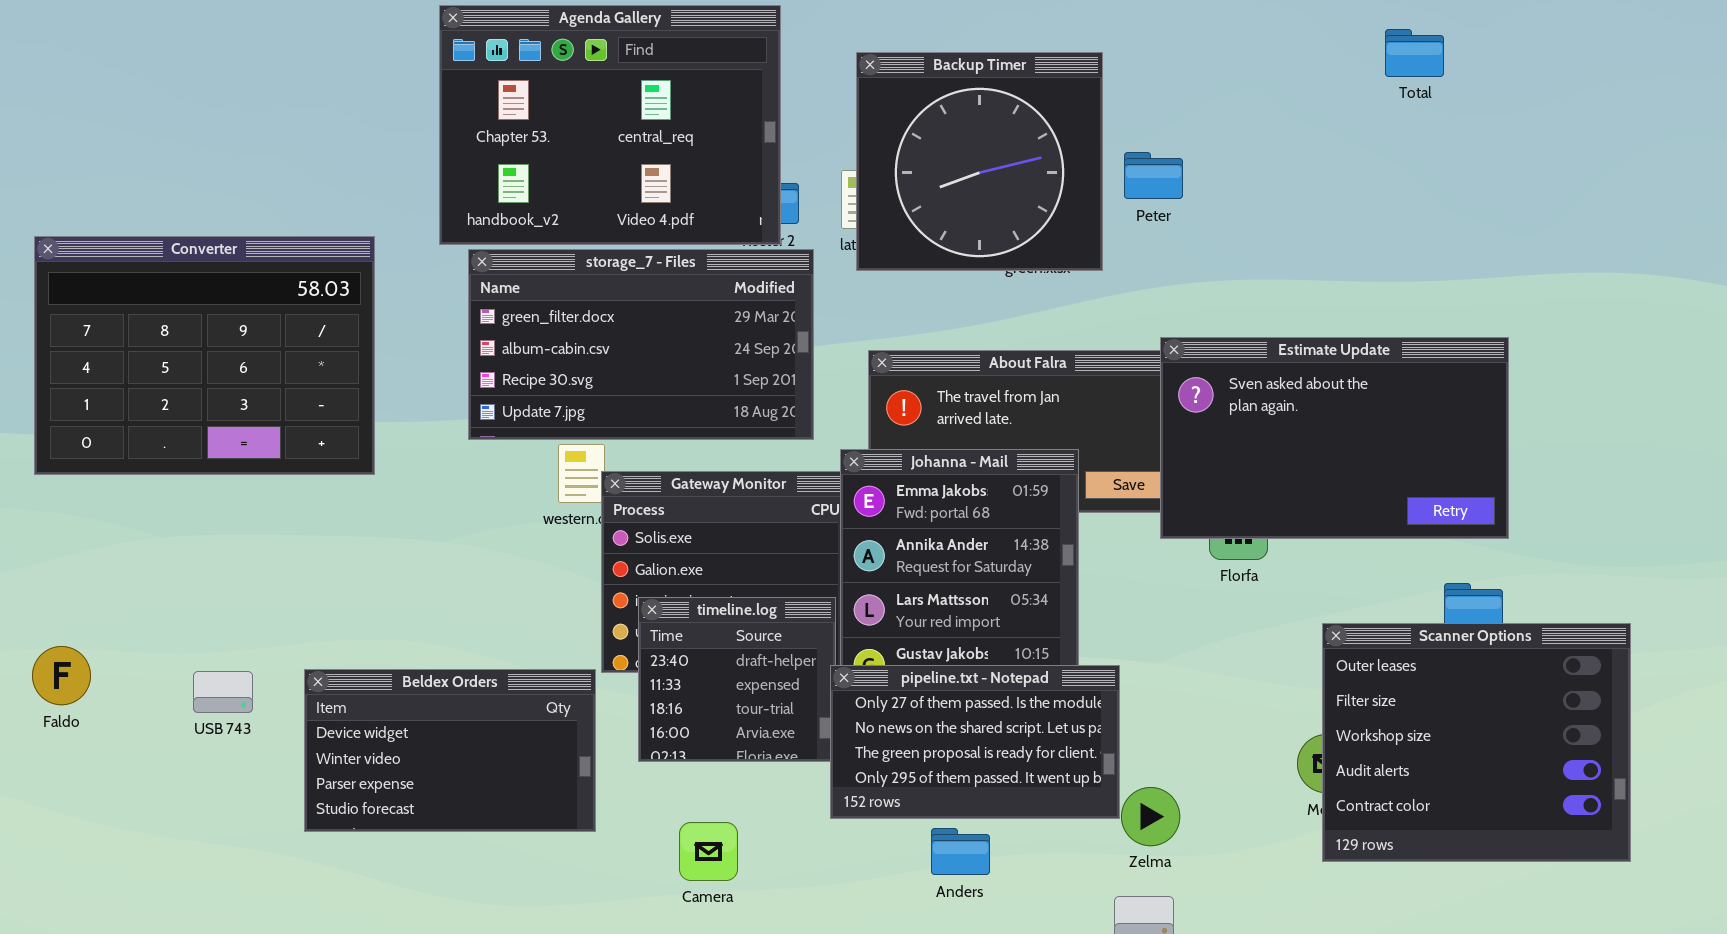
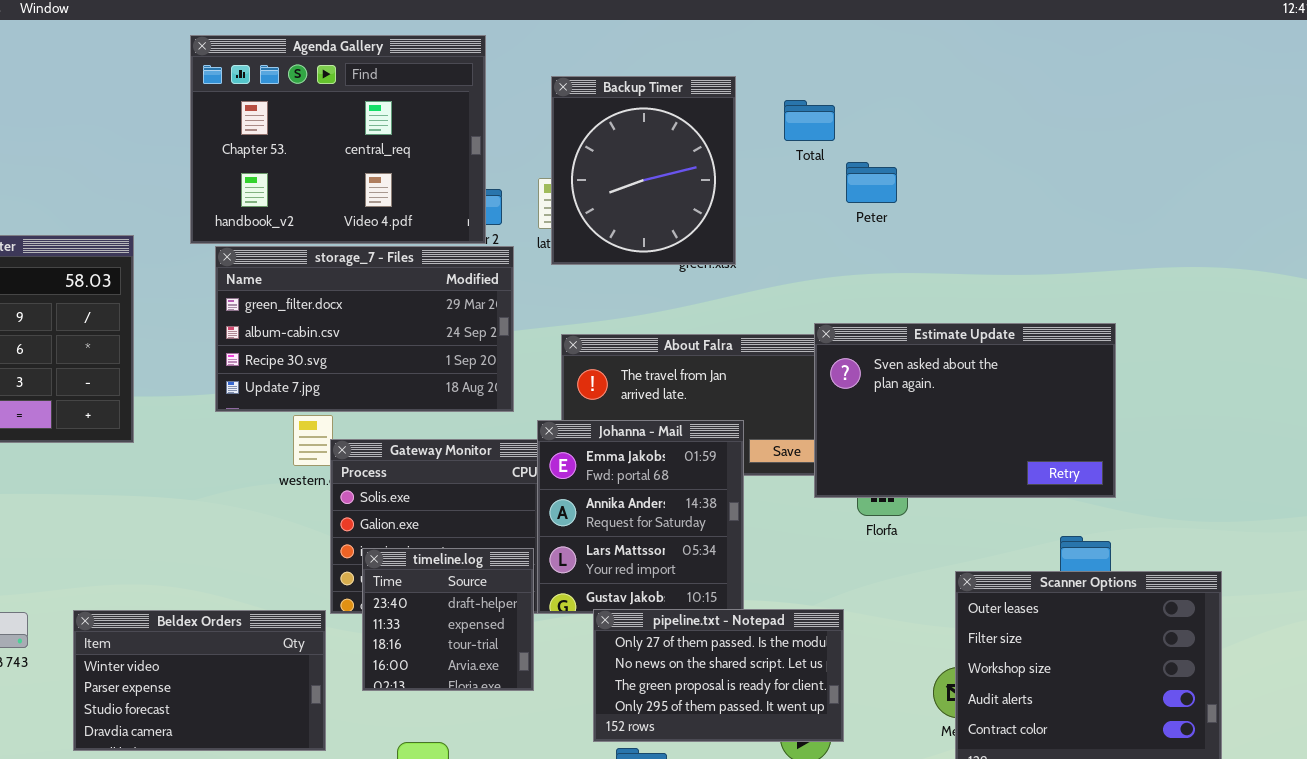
Total: [1385,29,1444,77] -> [784,100,835,141], moved
Backup Timer: [856,52,1103,271] -> [551,76,736,265], resized
Peter: [1124,152,1183,199] -> [846,162,897,203], moved
pipeline.txt - Notepad: [830,665,1120,819] -> [593,609,844,742], moved
Beldex Orders: [304,669,596,832] -> [73,610,326,751], scrolled down 1 row

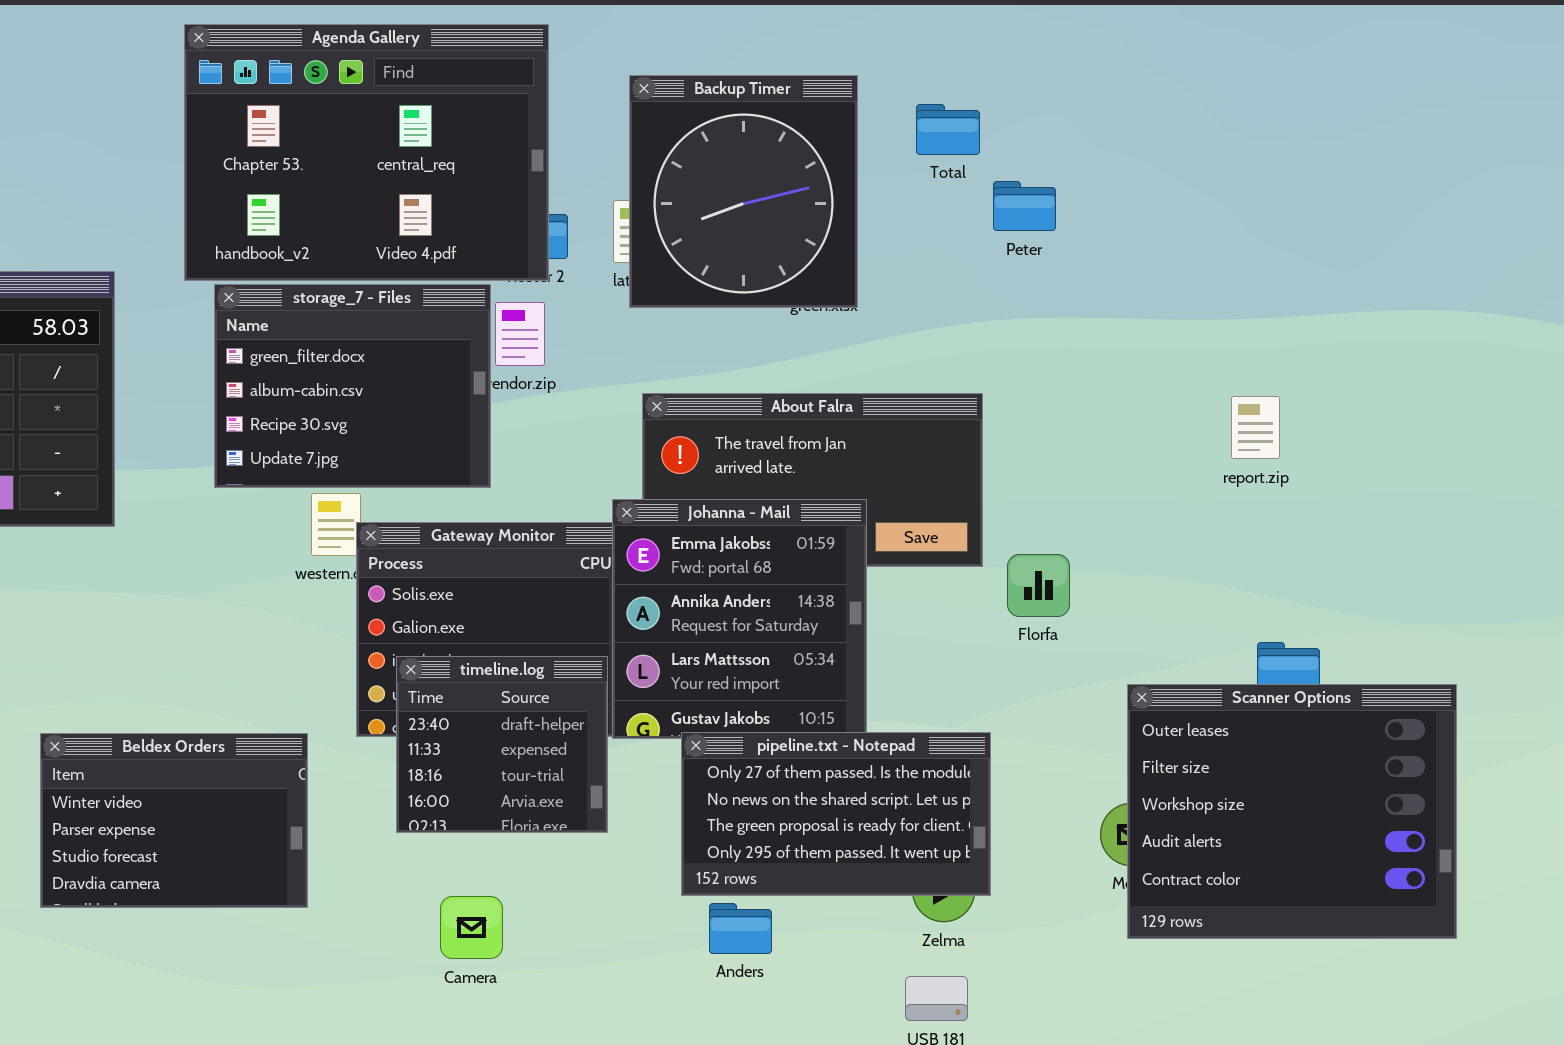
storage_7 - Files: [215,246,514,412] -> [214,284,491,488], resized
Estimate Update: [814,323,1116,498] -> none, closed
Beldex Orders: [73,610,326,751] -> [40,733,308,908], resized

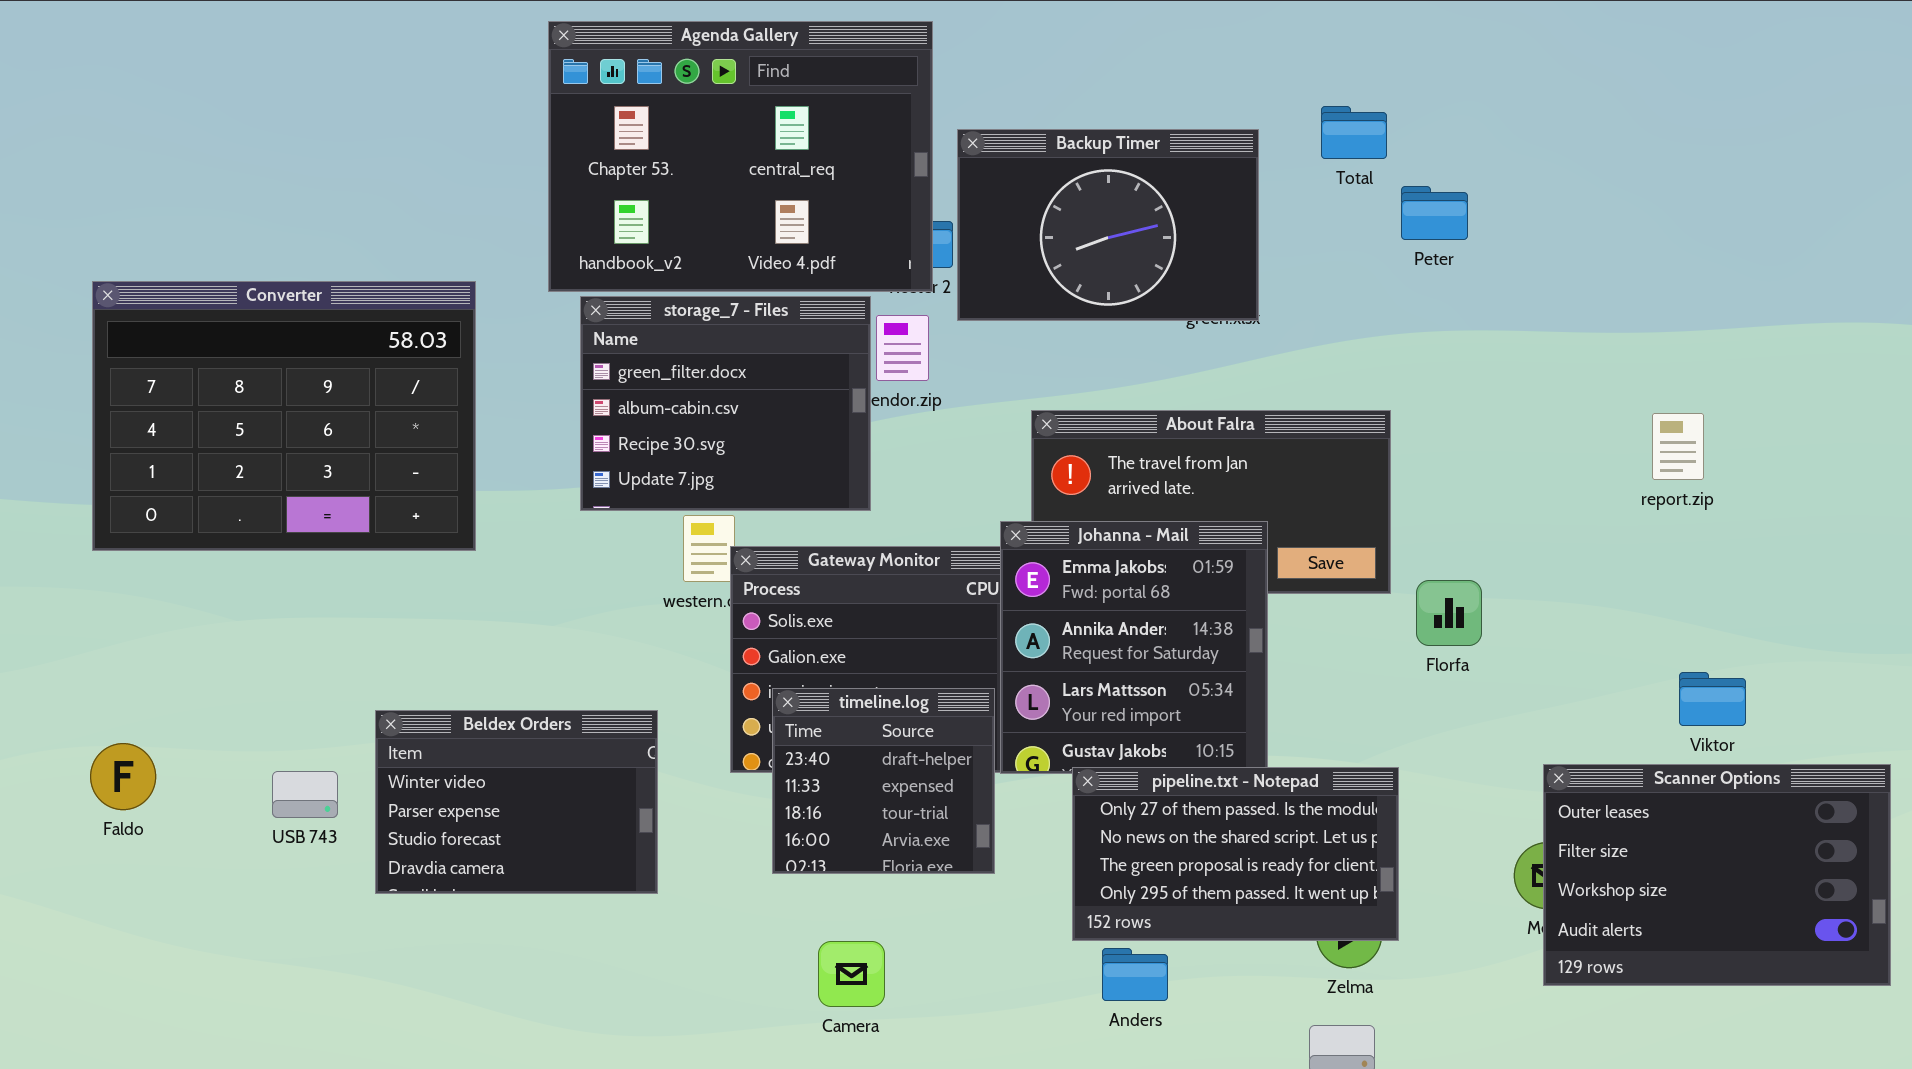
Backup Timer: [629,75,858,308] -> [957,129,1259,321], resized
Scanner Options: [1127,684,1457,939] -> [1543,764,1891,986], resized
Beldex Orders: [40,733,308,908] -> [375,710,658,894], moved

